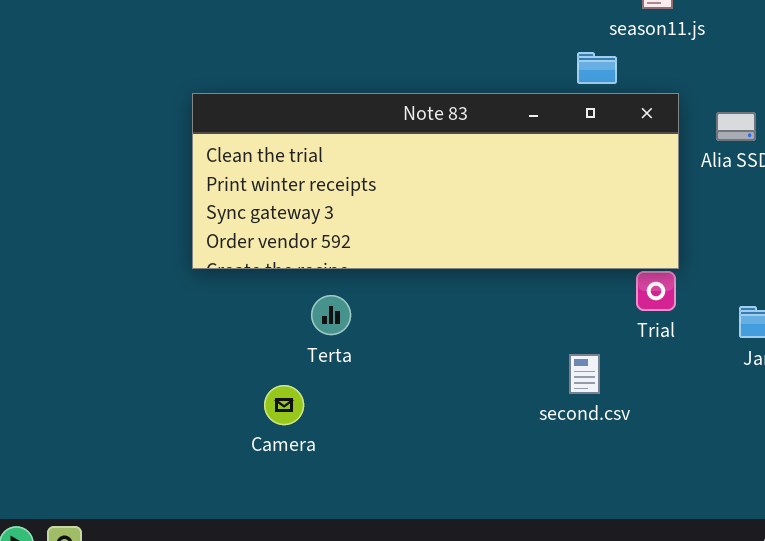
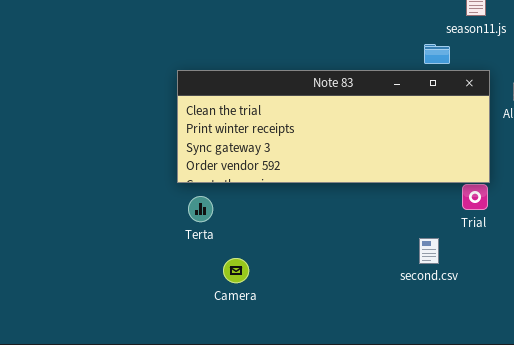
Terta: [311,295,351,335] -> [188,196,213,222], moved

